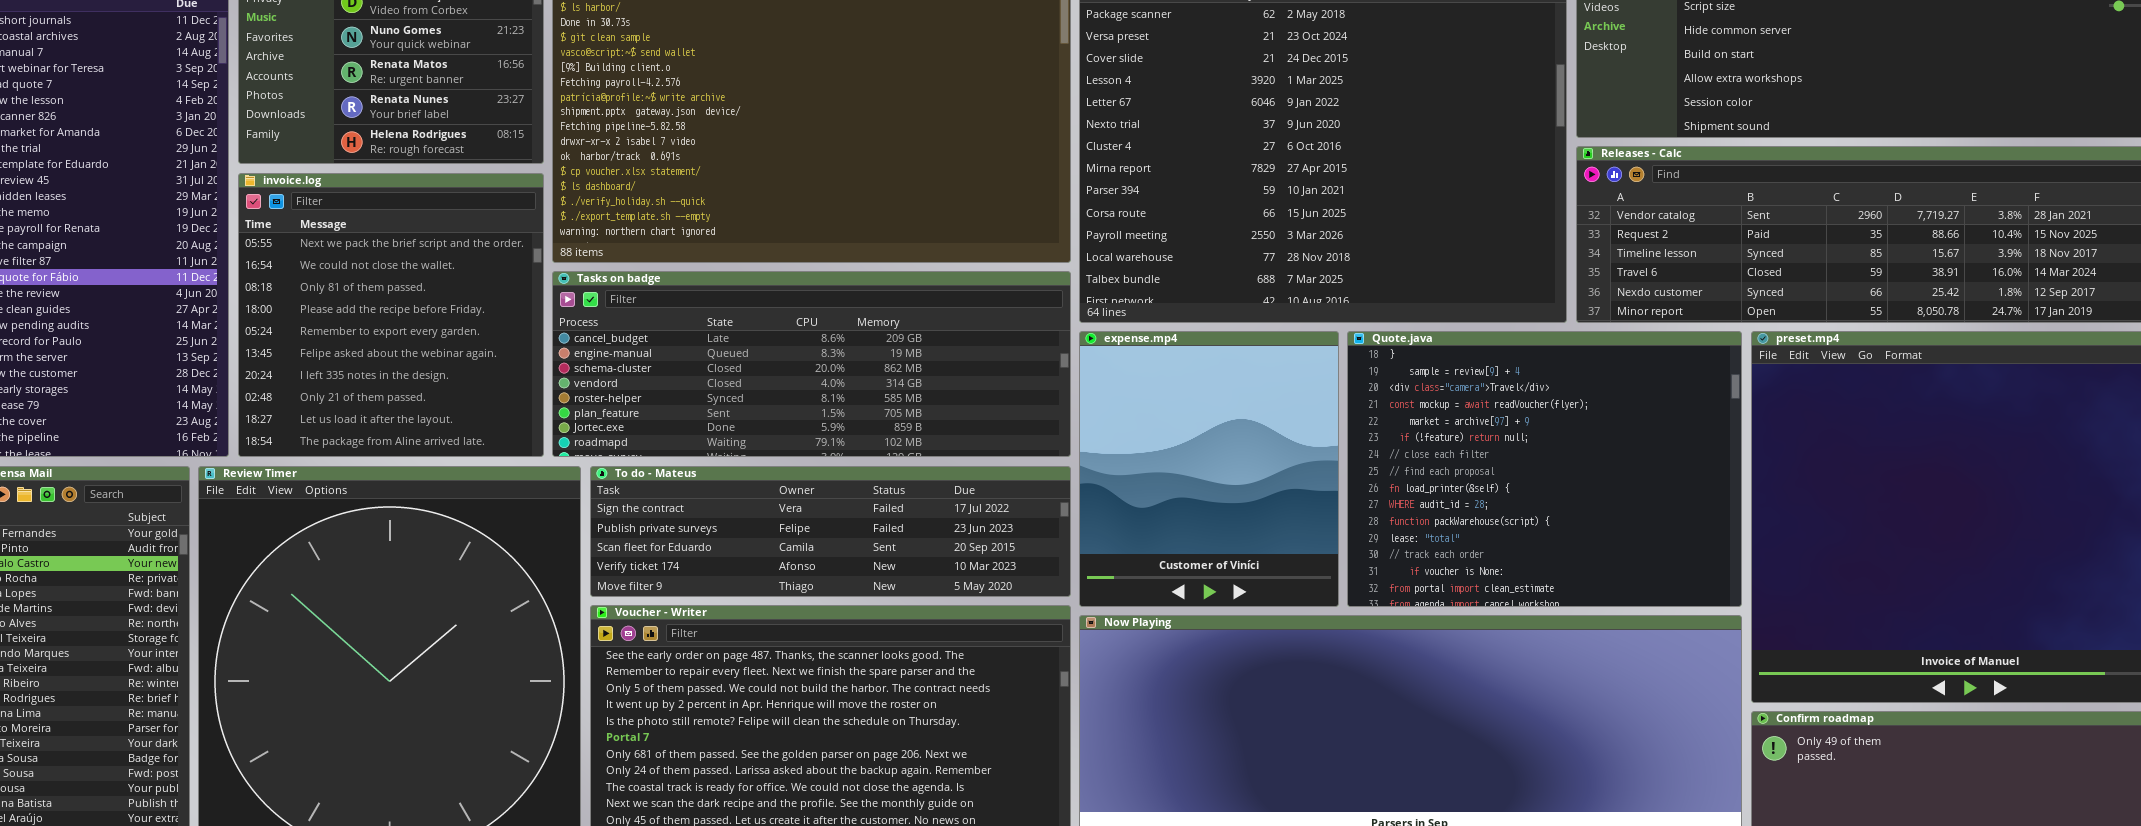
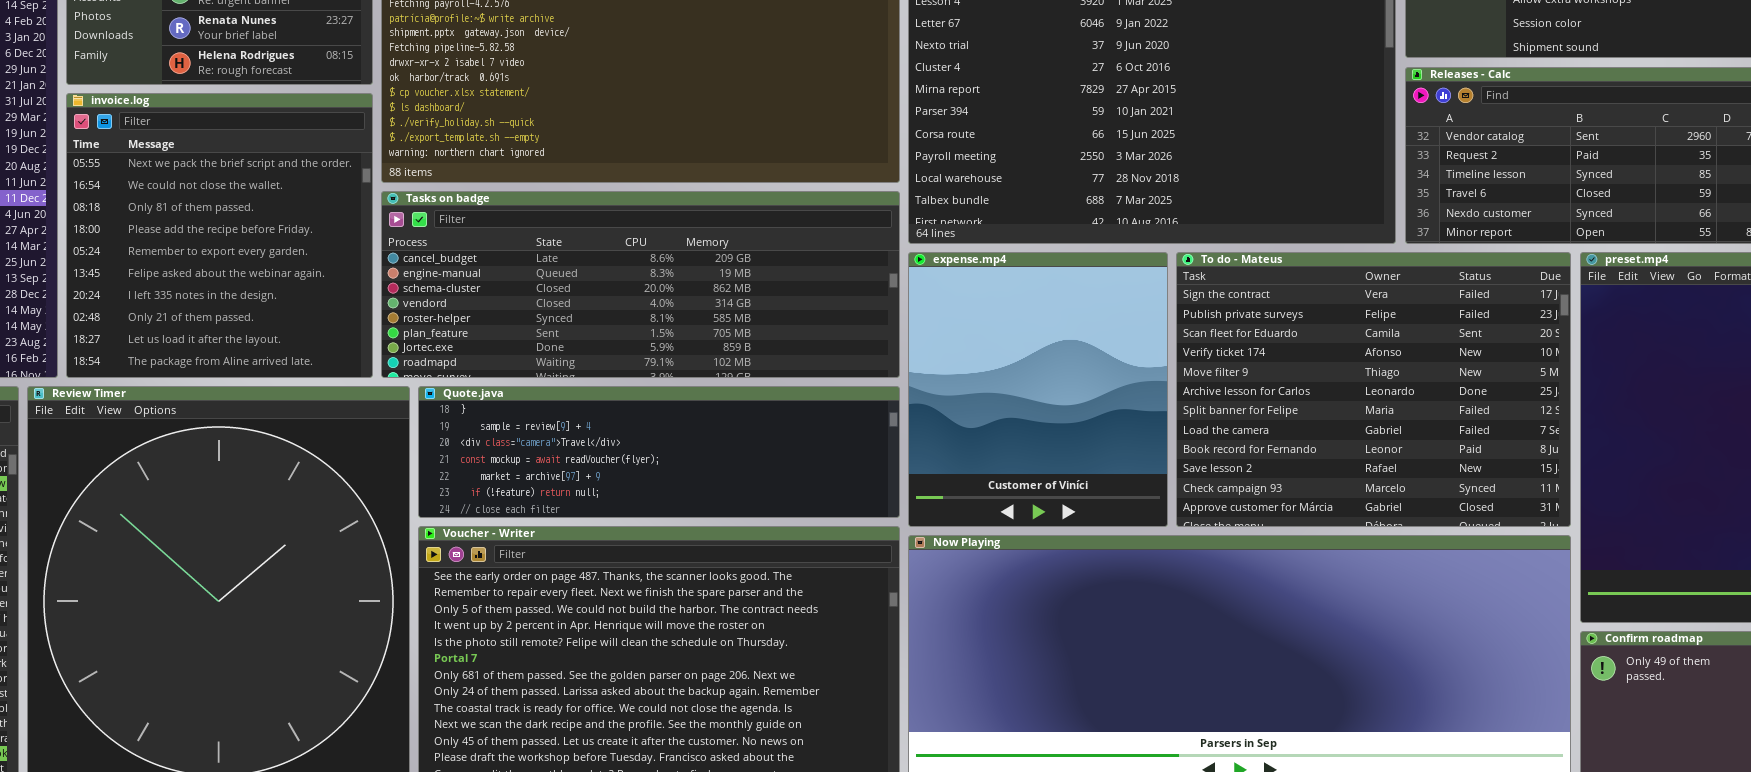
Quote.java: [1347,331,1742,607] -> [418,386,900,518], moved, resized
To do - Mateus: [590,466,1071,597] -> [1176,252,1571,527], moved, resized

